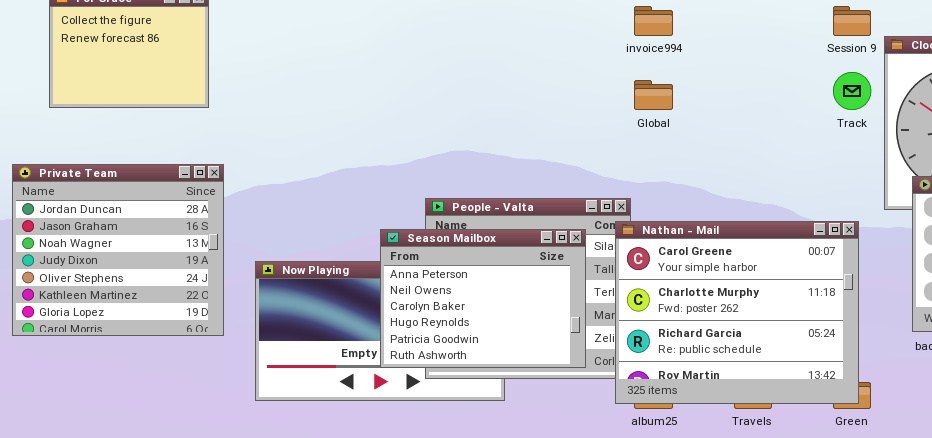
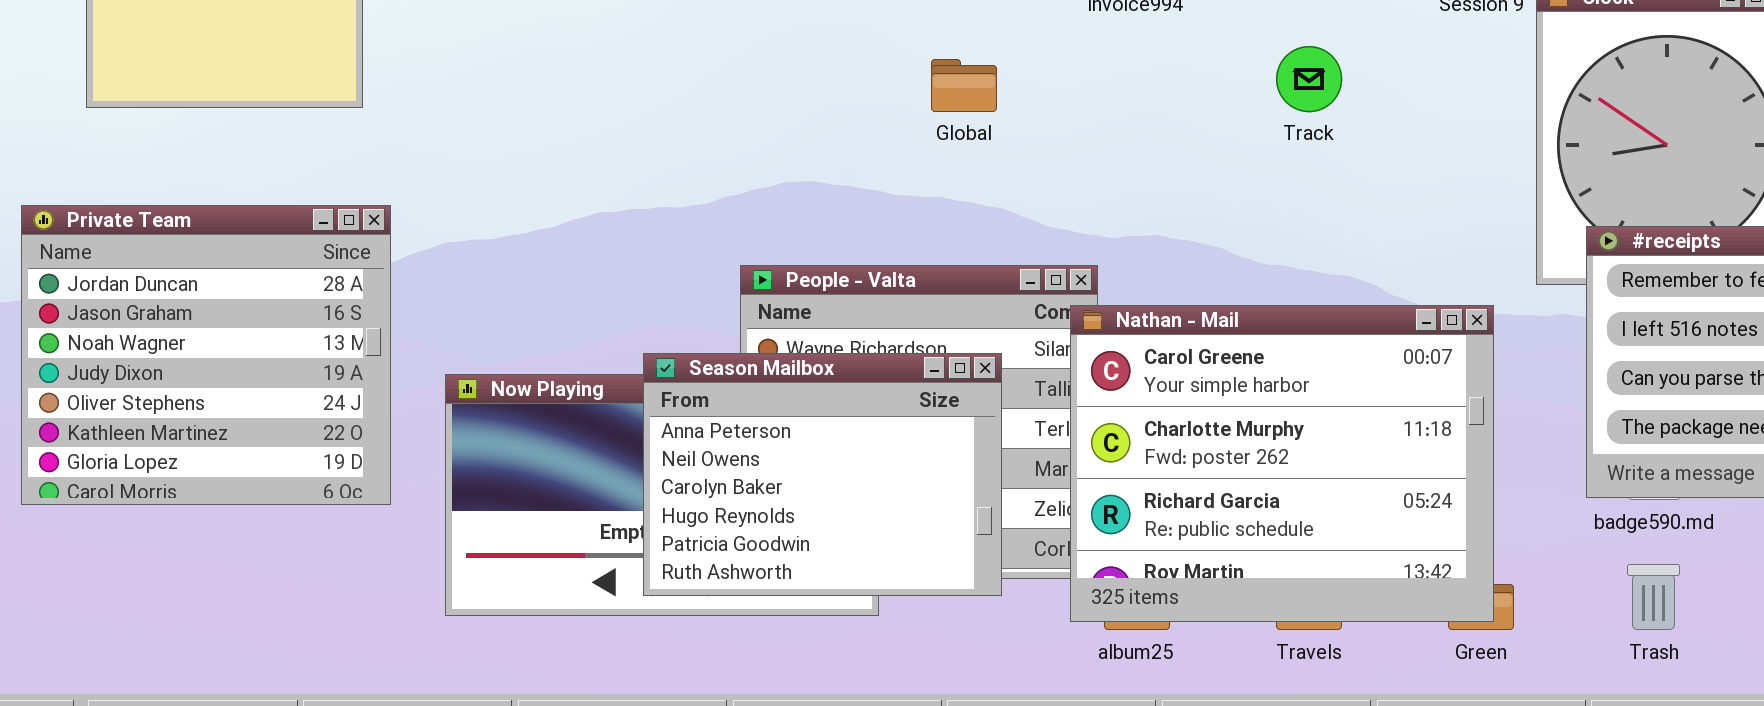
Track: [833,72,871,110] -> [1276,46,1342,112], moved
Global: [634,80,673,110] -> [931,59,997,112], moved
Season Mailbox: [380,229,586,368] -> [643,353,1002,596], moved

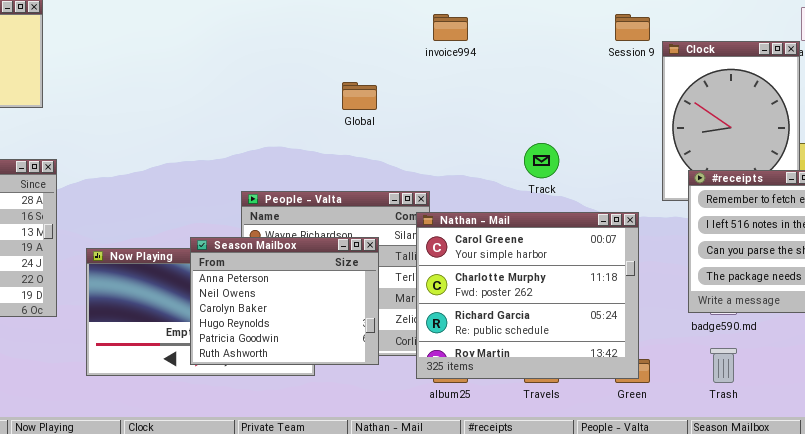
Track: [1276,46,1342,112] -> [524,143,559,178], moved

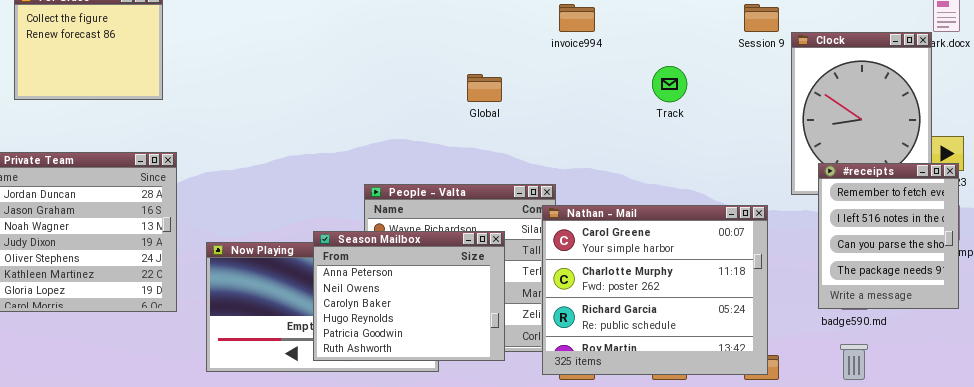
Track: [524,143,559,178] -> [652,66,687,102], moved

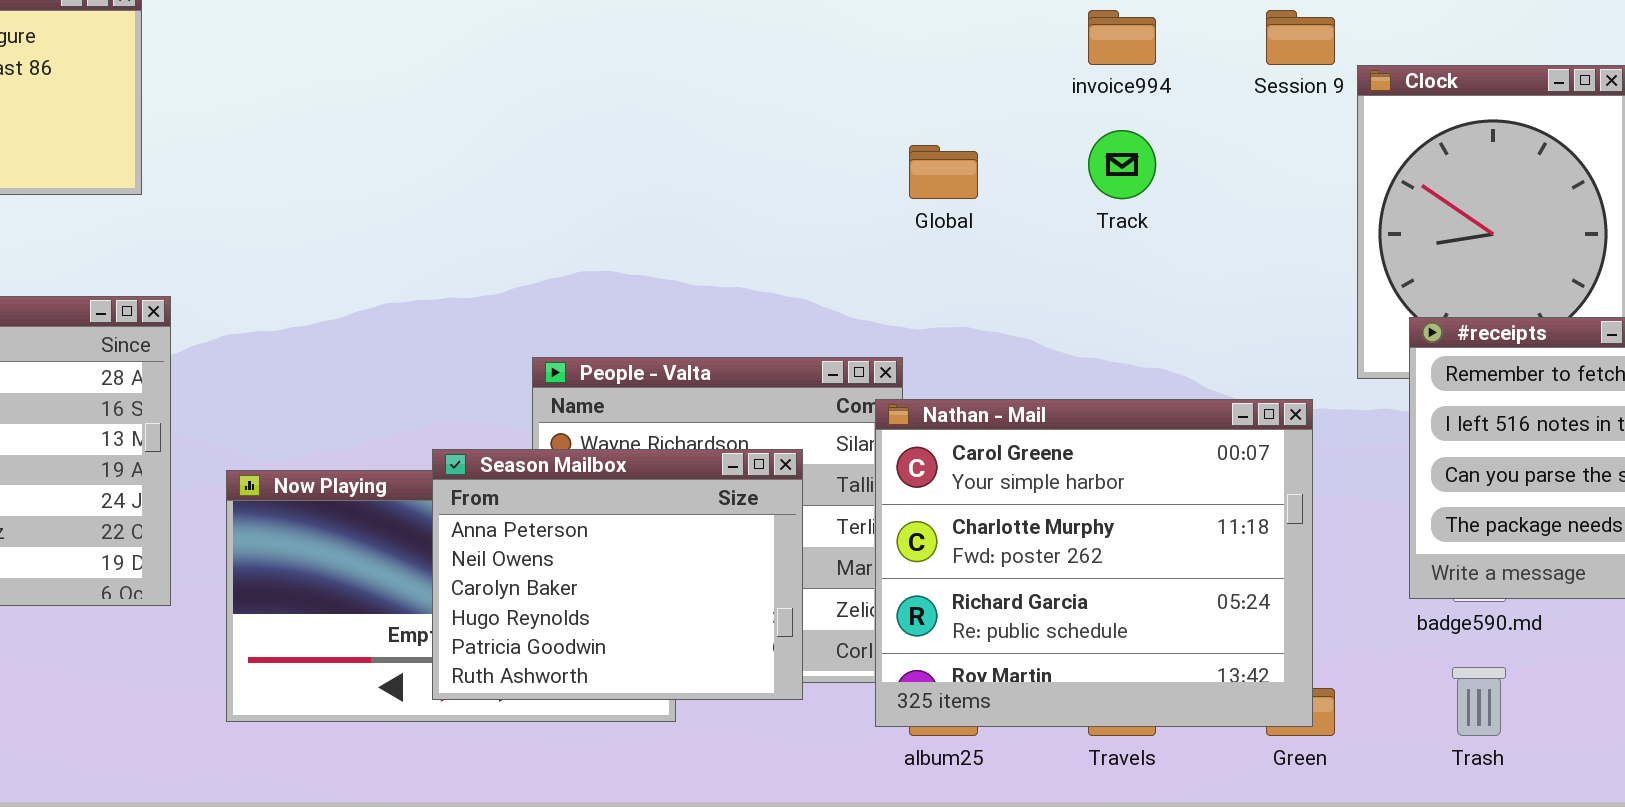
invoice994: [559,4,595,32] -> [1088,10,1156,65], moved
Global: [467,74,502,102] -> [909,145,978,199], moved

